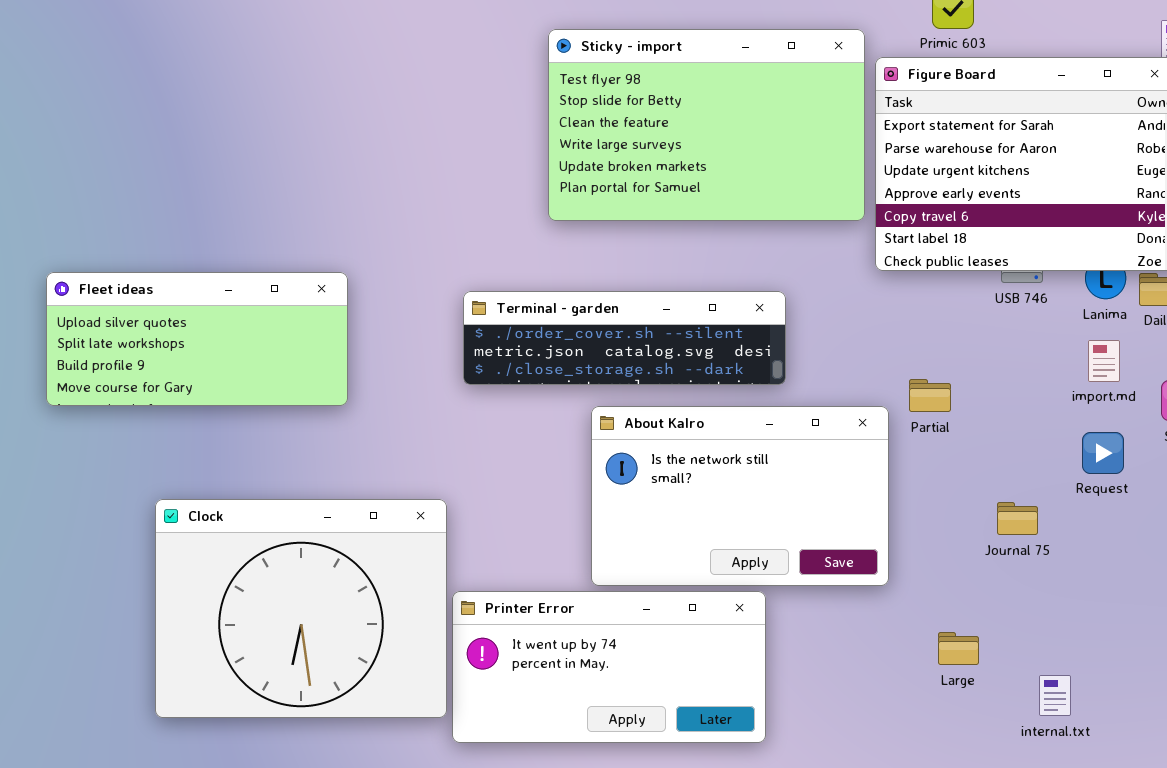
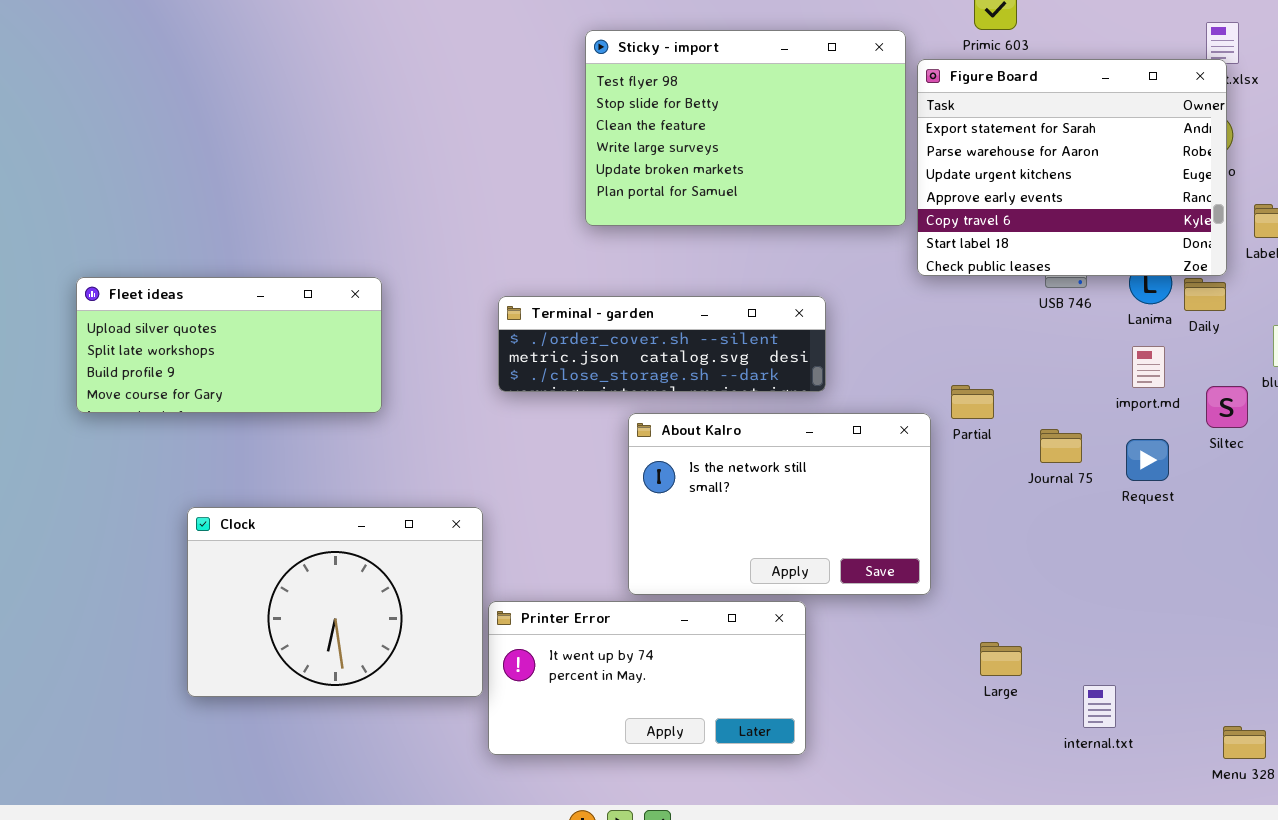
Clock: [155,499,447,718] -> [187,507,483,697], resized
Journal 75: [997,502,1038,535] -> [1040,429,1082,463], moved

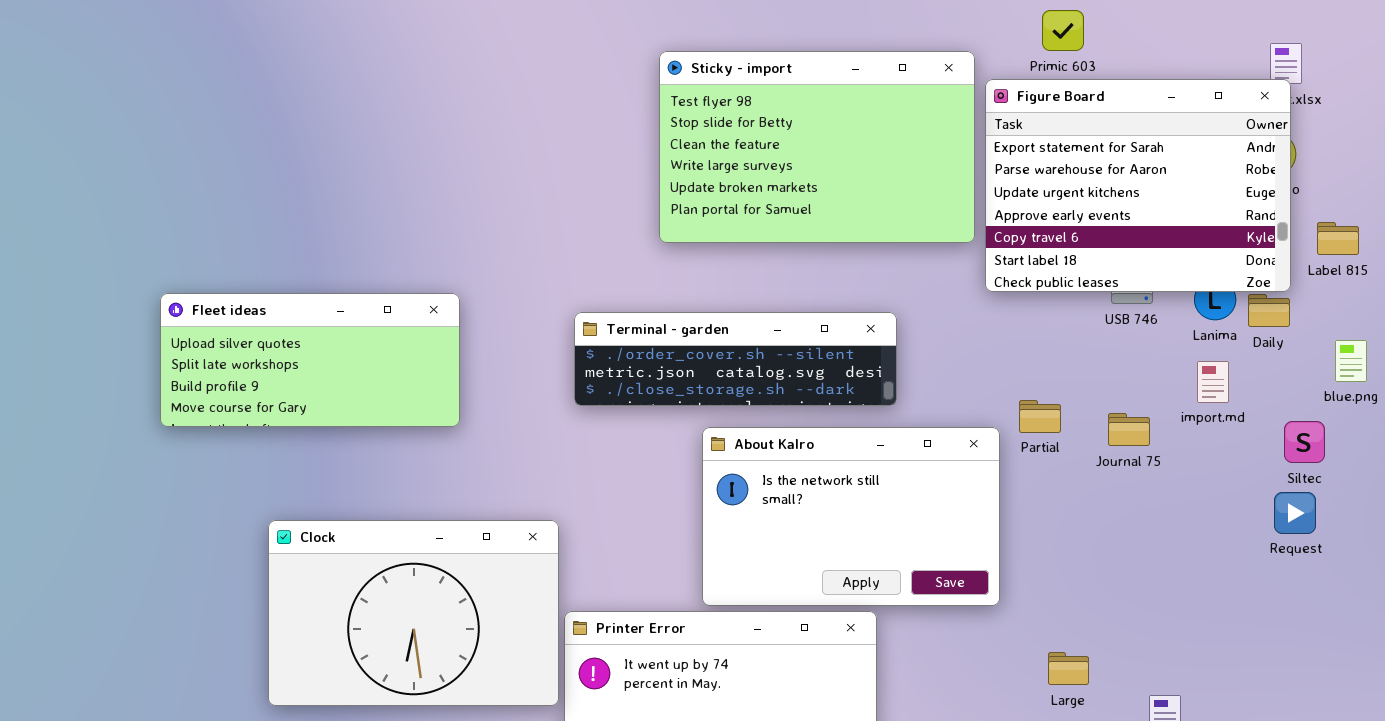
Siltec: [1206,386,1248,428] -> [1284,421,1325,463], moved
Journal 75: [1040,429,1082,463] -> [1108,413,1150,446], moved
Request: [1126,439,1169,481] -> [1274,492,1316,534], moved

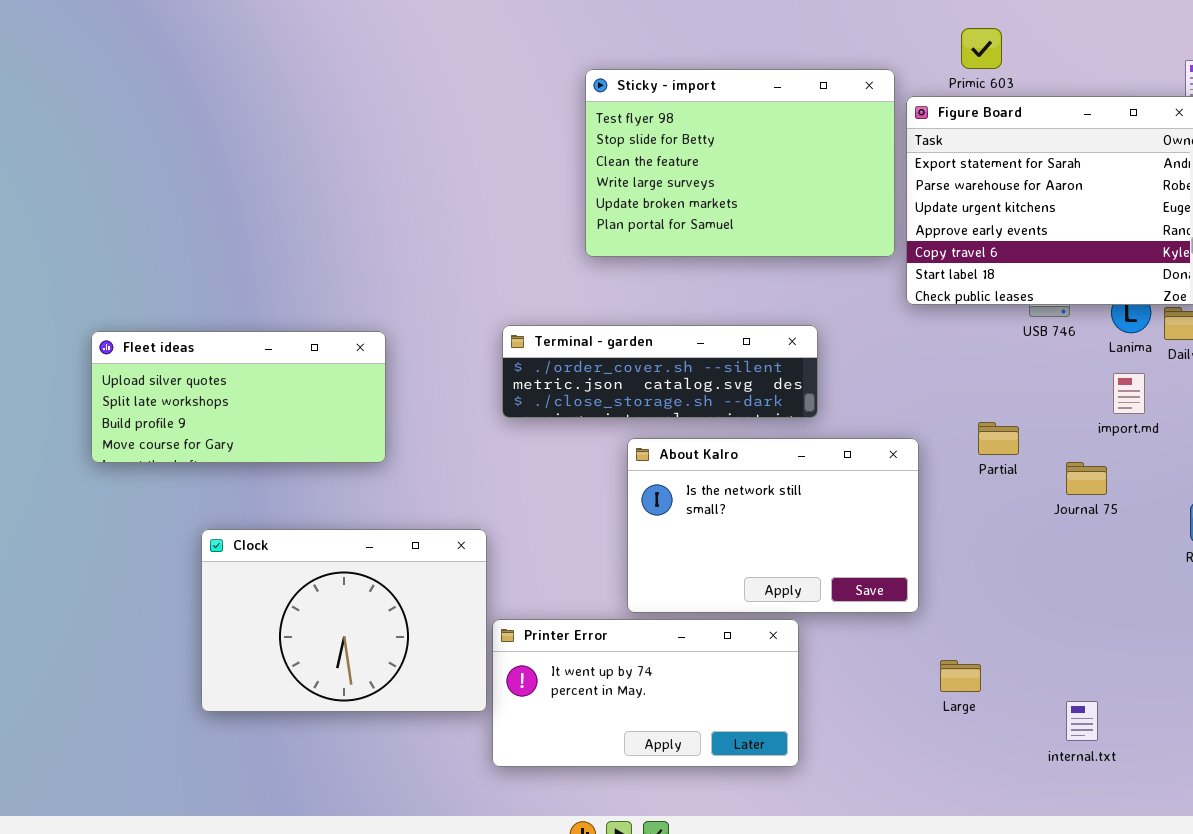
Fleet ideas: [160,293,460,427] -> [91,331,386,463], moved
Partial: [1019,400,1061,433] -> [978,422,1019,455], moved
Journal 75: [1108,413,1150,446] -> [1066,462,1107,495], moved
Large: [1048,652,1089,685] -> [940,660,981,692], moved

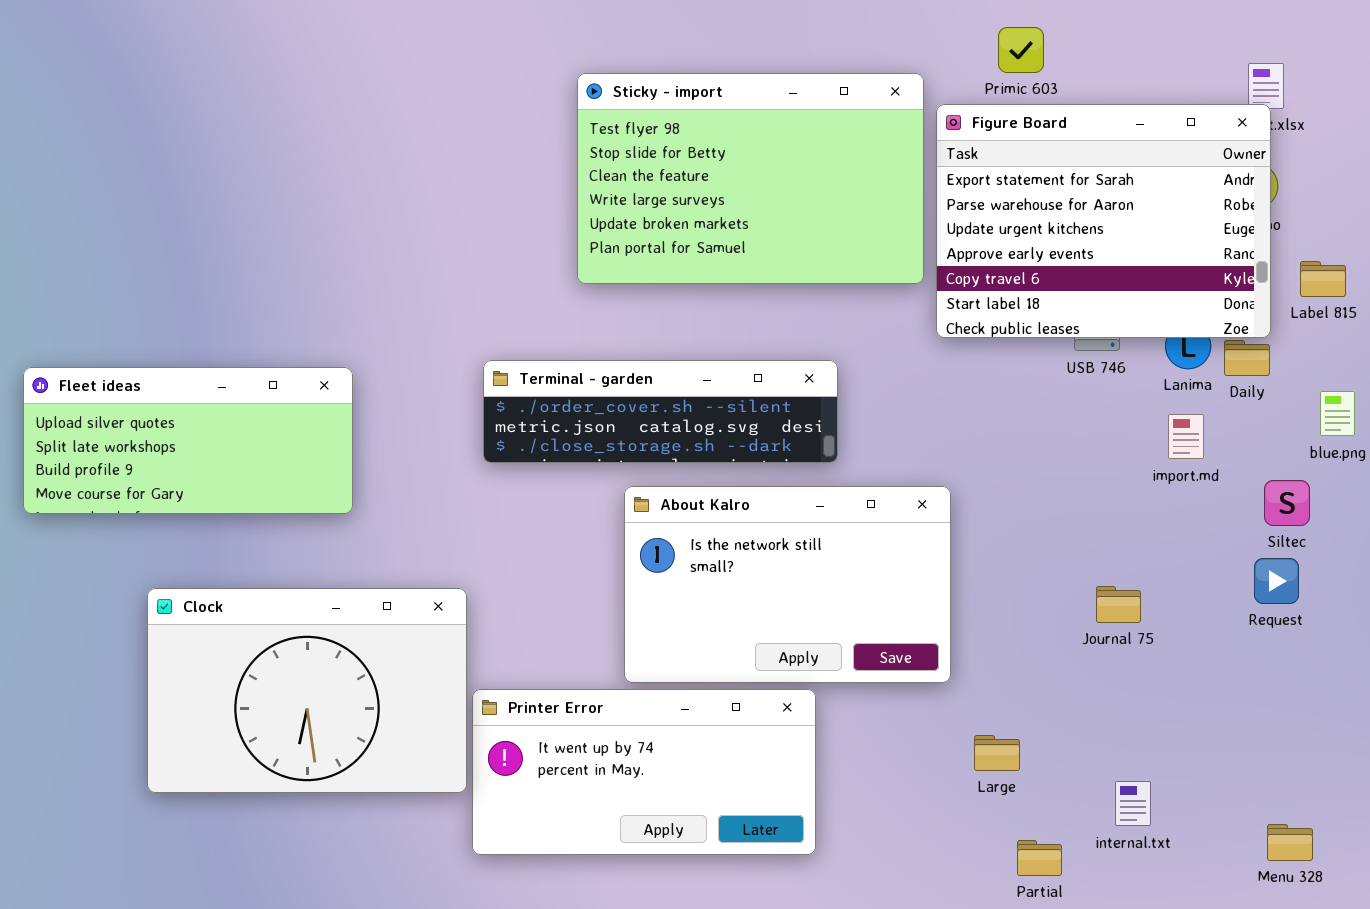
Partial: [978,422,1019,455] -> [1017,840,1062,876], moved
Journal 75: [1066,462,1107,495] -> [1096,586,1141,623], moved

